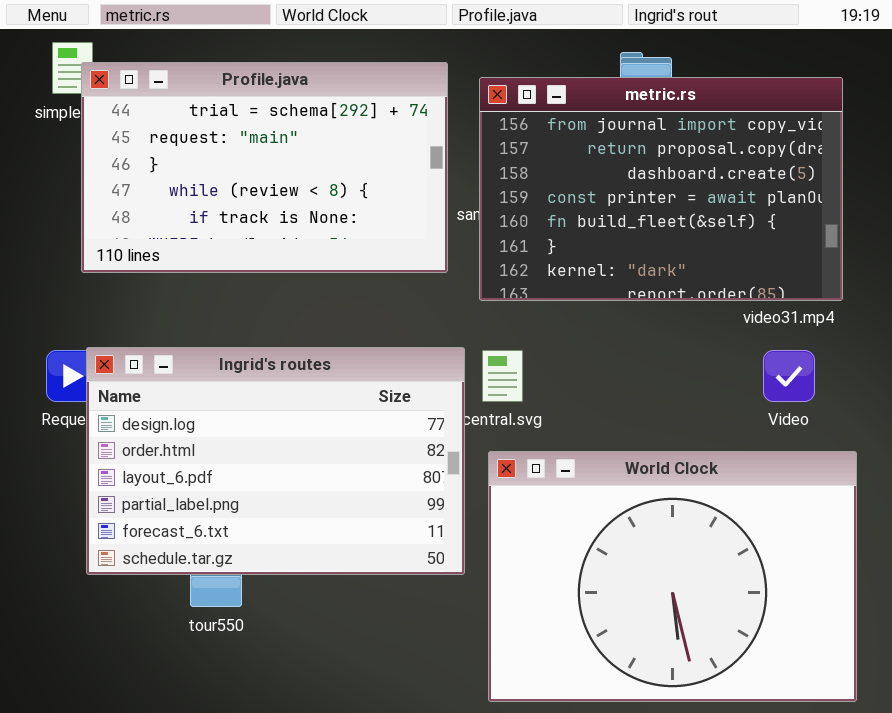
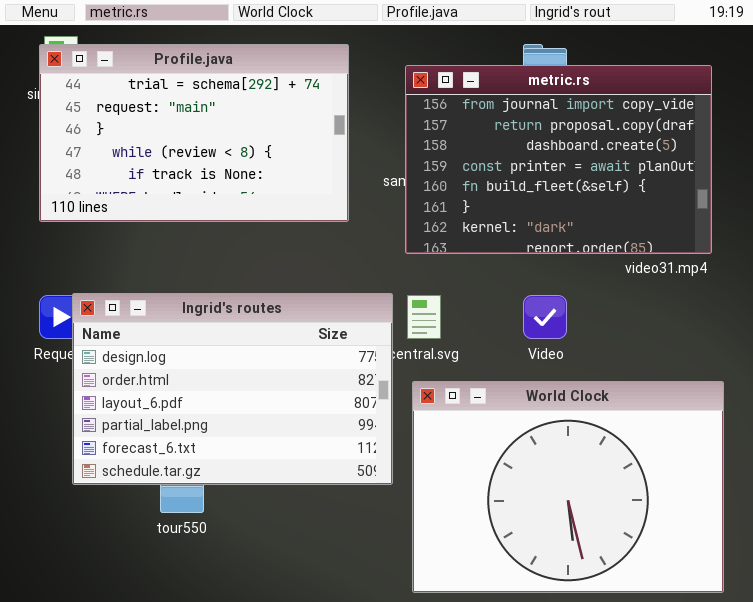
Profile.java: [81,62,448,273] -> [39,44,349,222], moved
Video: [763,350,815,402] -> [523,295,567,339], moved

